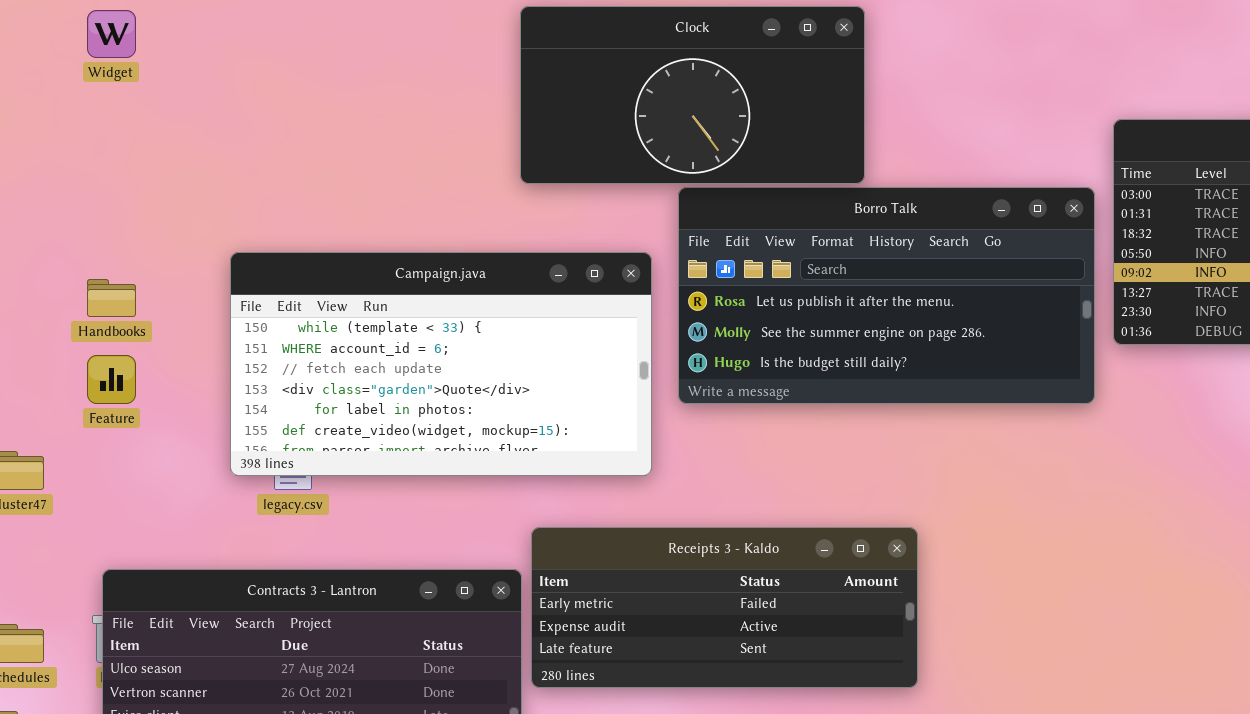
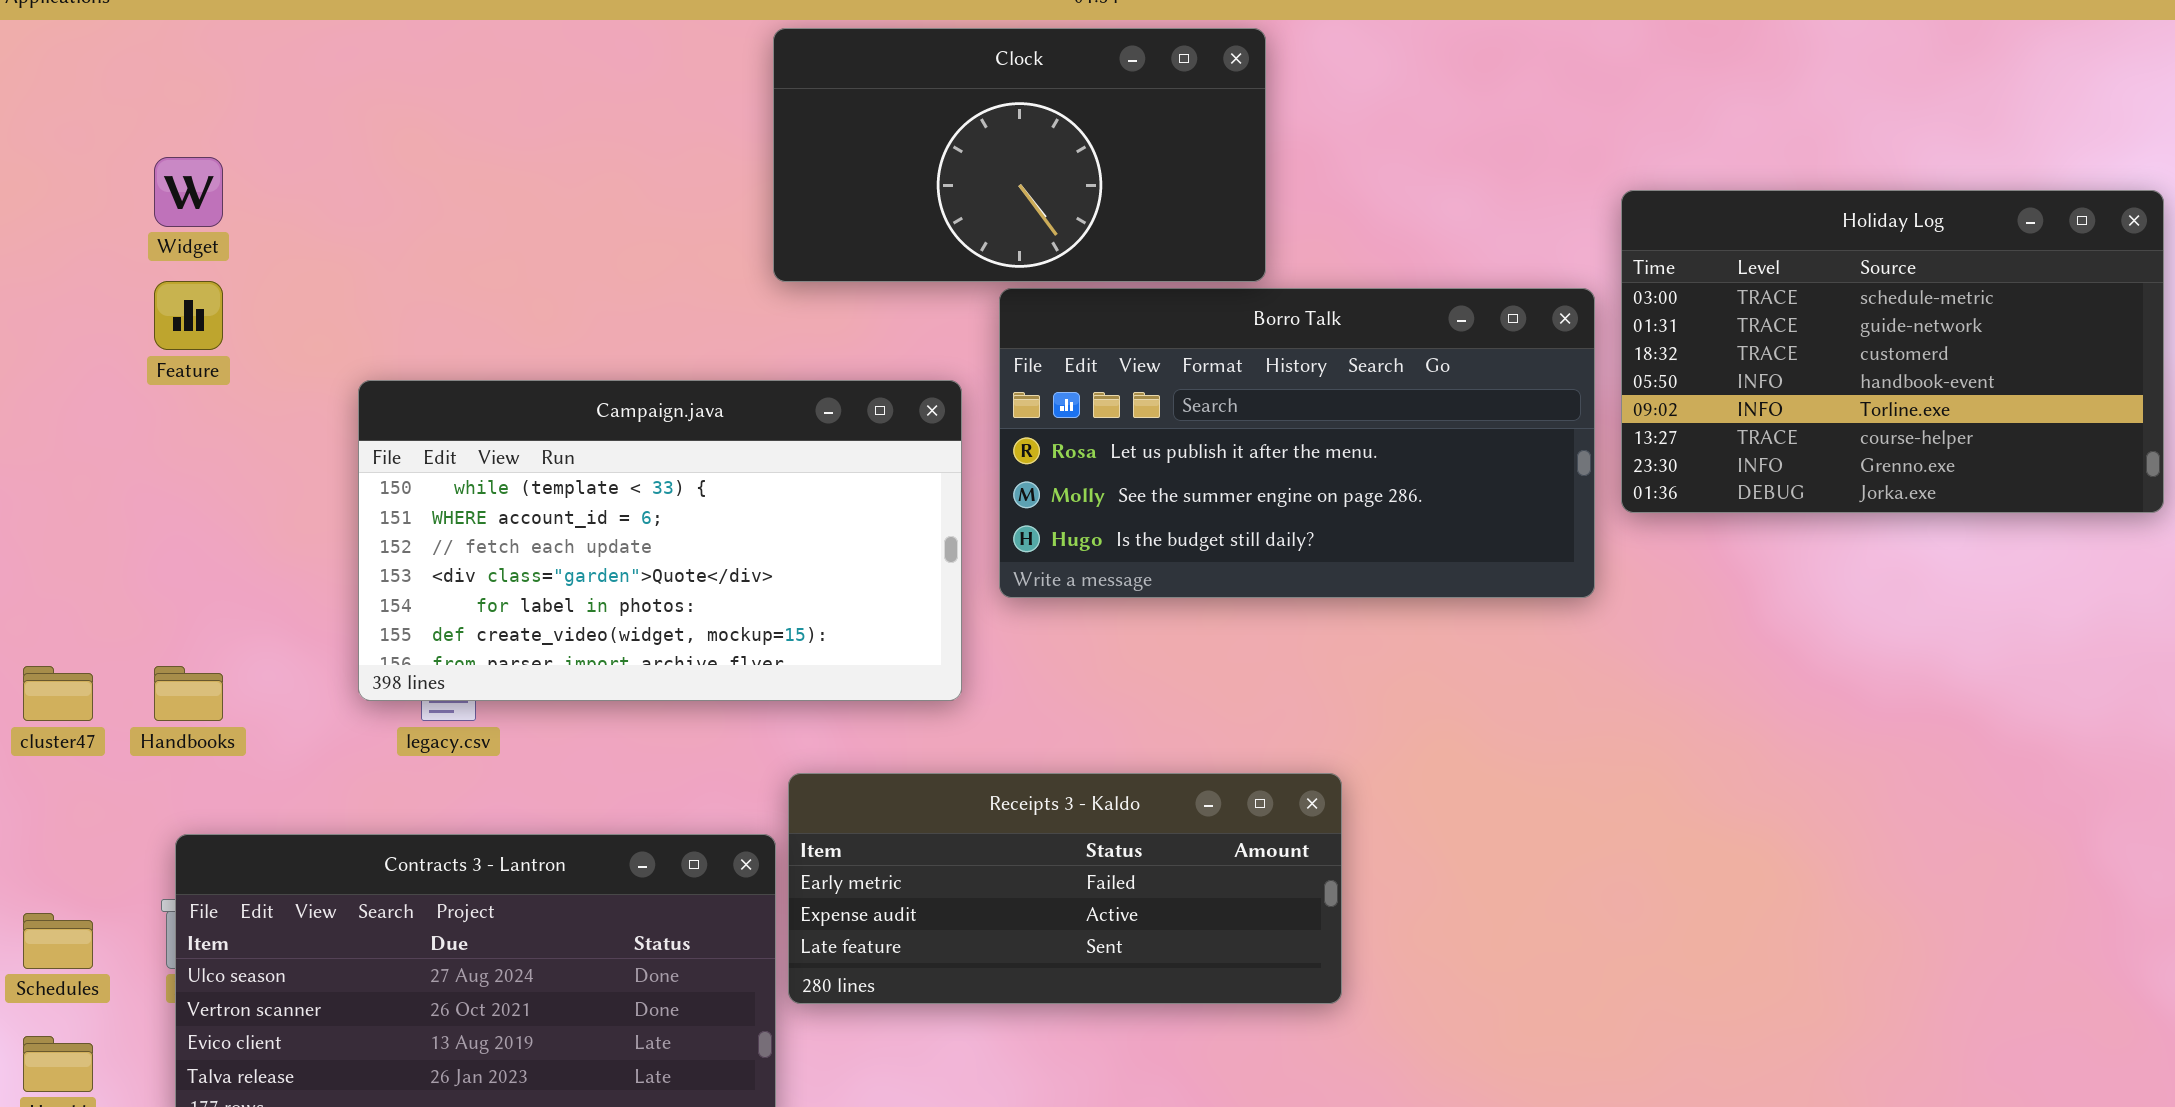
Widget: [87,10,136,58] -> [154,157,223,227], moved
Handbooks: [87,279,136,317] -> [154,666,223,721], moved
Feature: [87,355,136,404] -> [154,281,223,350], moved

